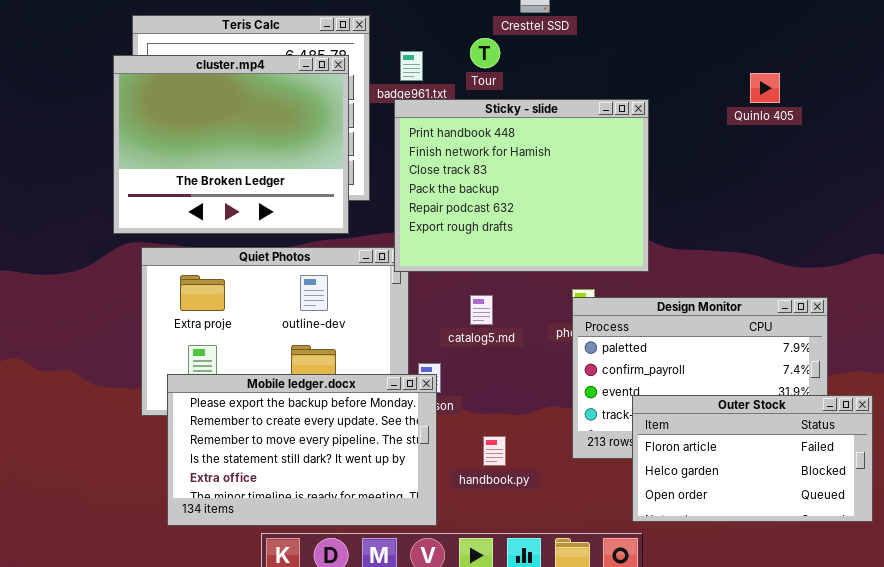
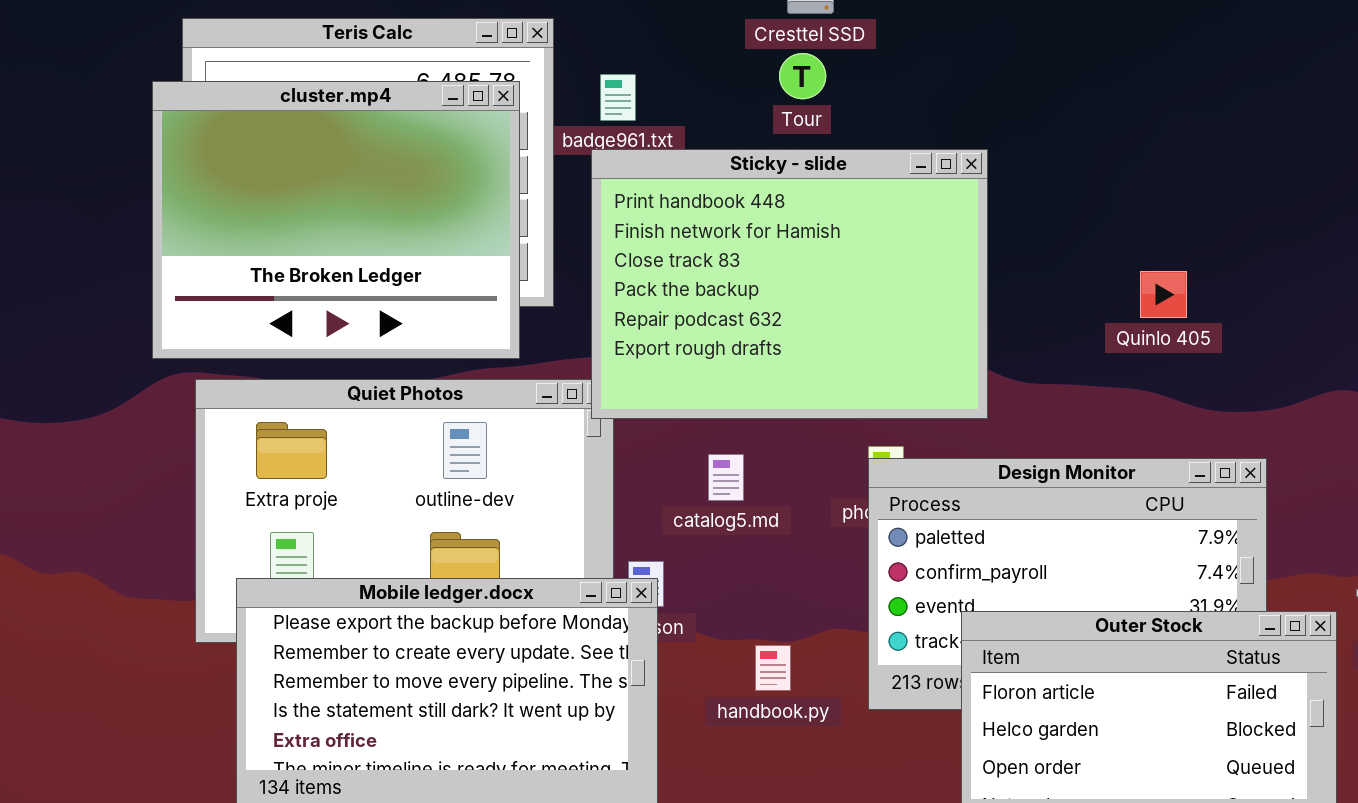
Tour: [470,38,500,68] -> [779,53,826,99], moved
Quinlo 405: [750,73,780,103] -> [1140,271,1187,318], moved
handbook.py: [483,436,506,466] -> [755,645,791,691], moved

